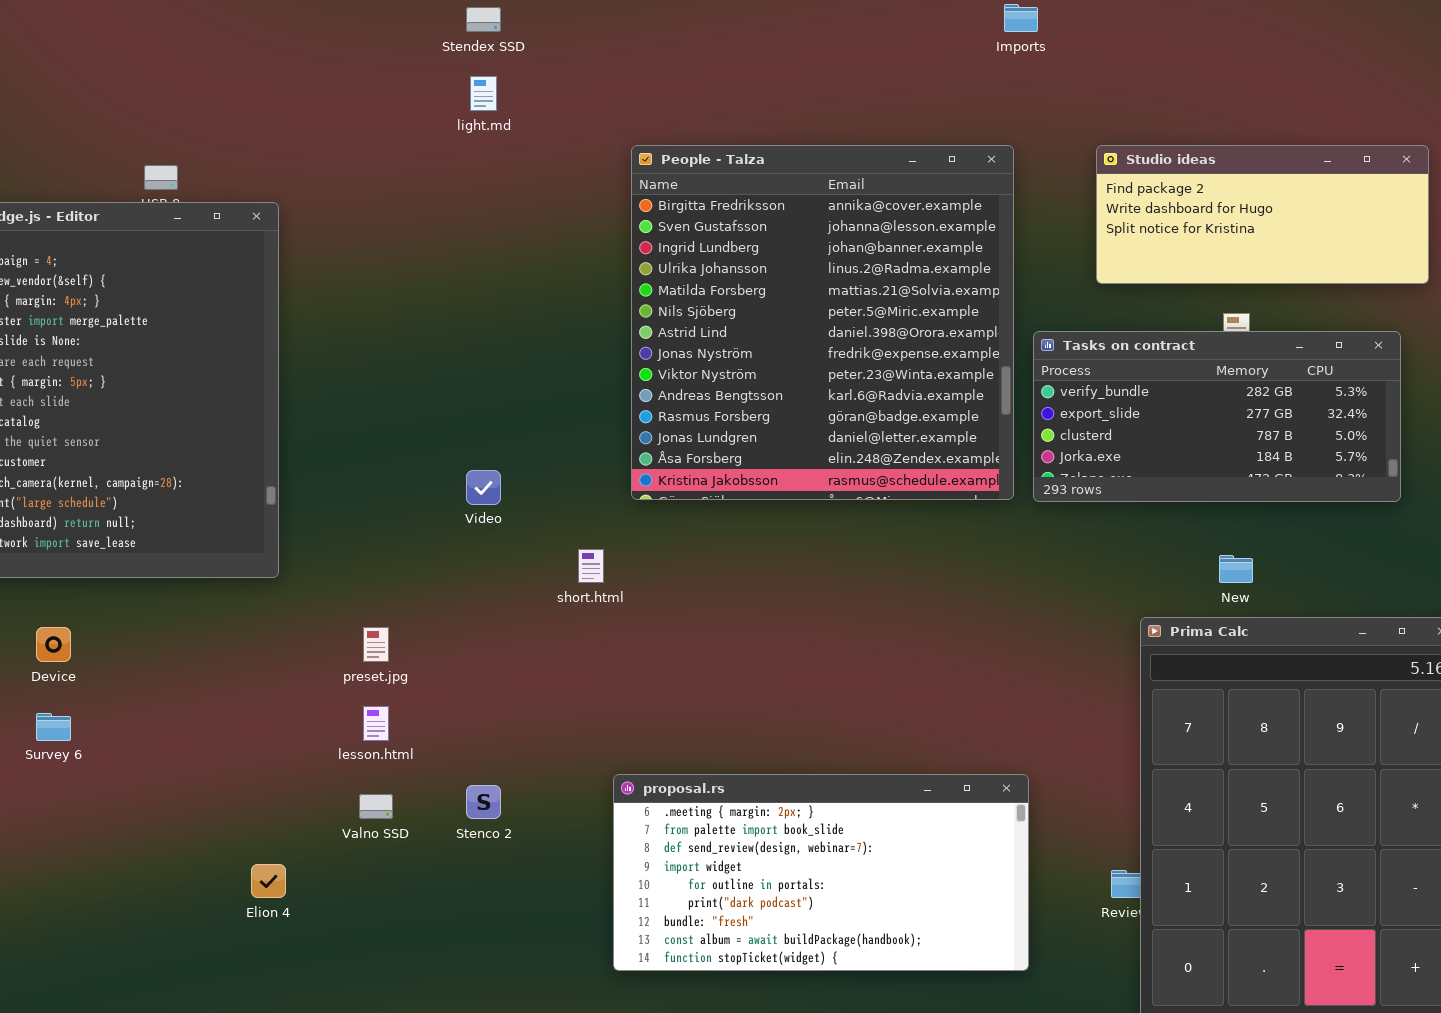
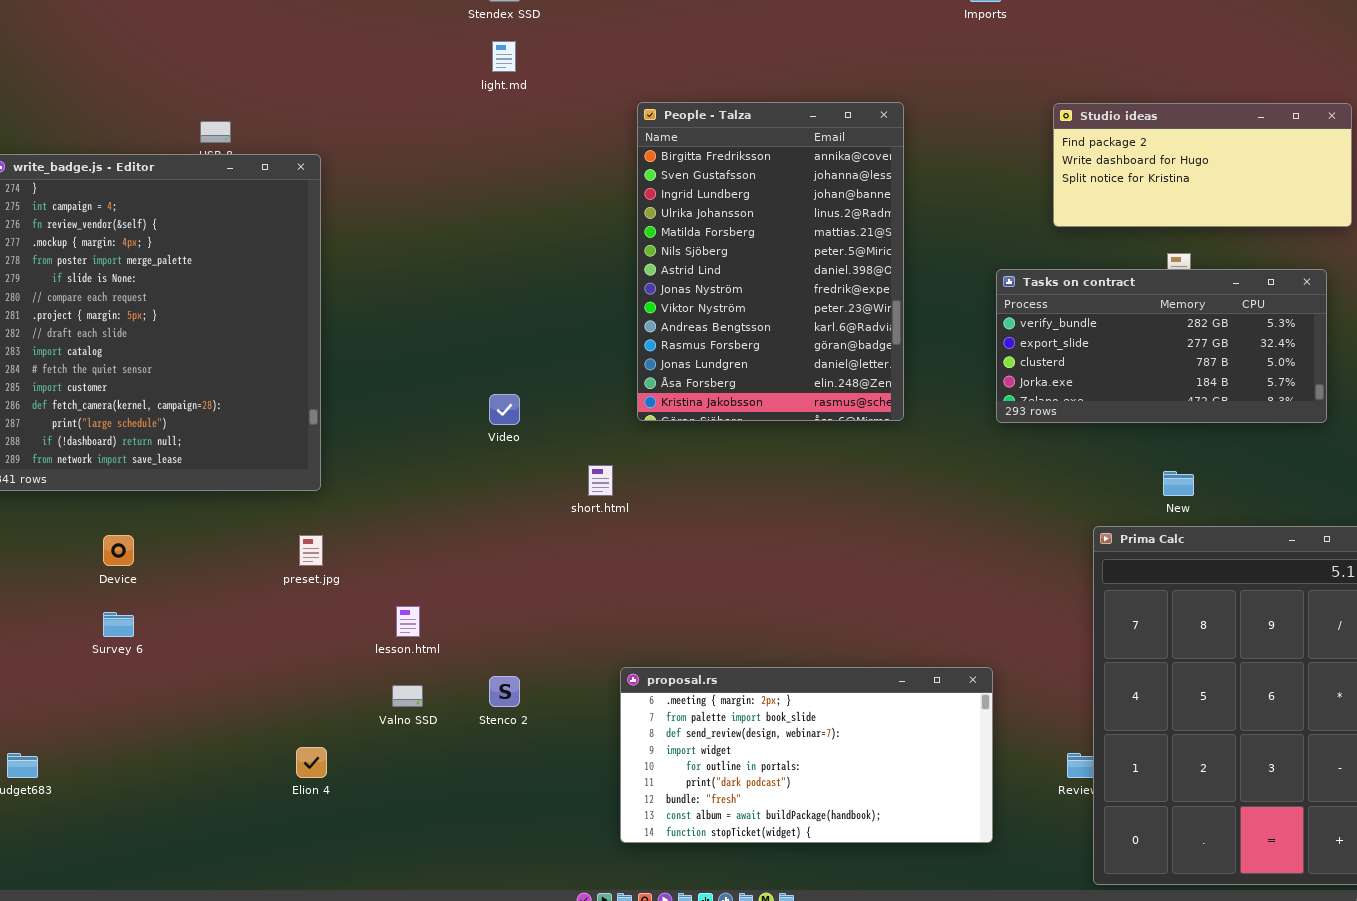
People - Talza: [631,145,1014,500] -> [637,102,904,421], resized
preset.jpg: [363,627,389,662] -> [299,535,323,566], moved

